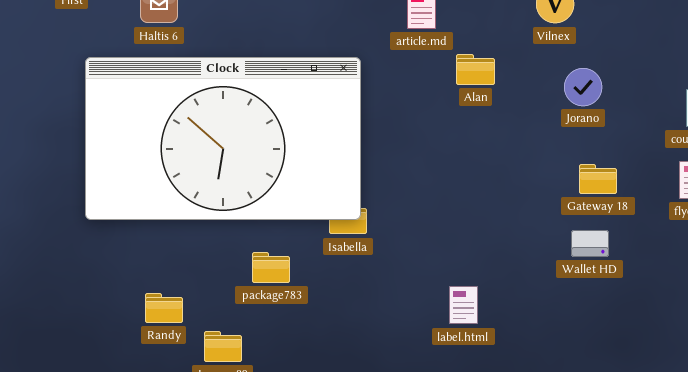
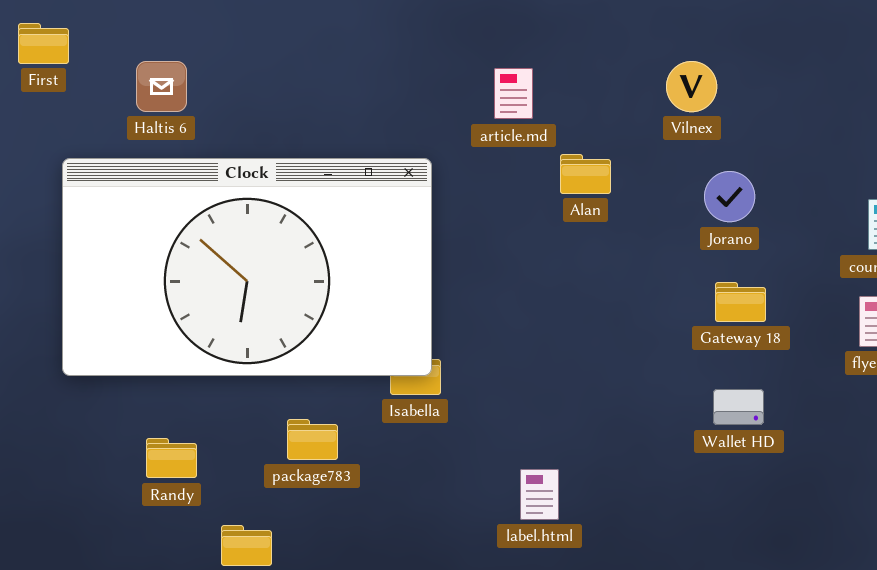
Gateway 18: [579,164,617,194] -> [715,282,766,322], moved
label.html: [449,286,478,324] -> [520,469,559,520], moved
Randy: [145,293,183,323] -> [146,438,197,478], moved

